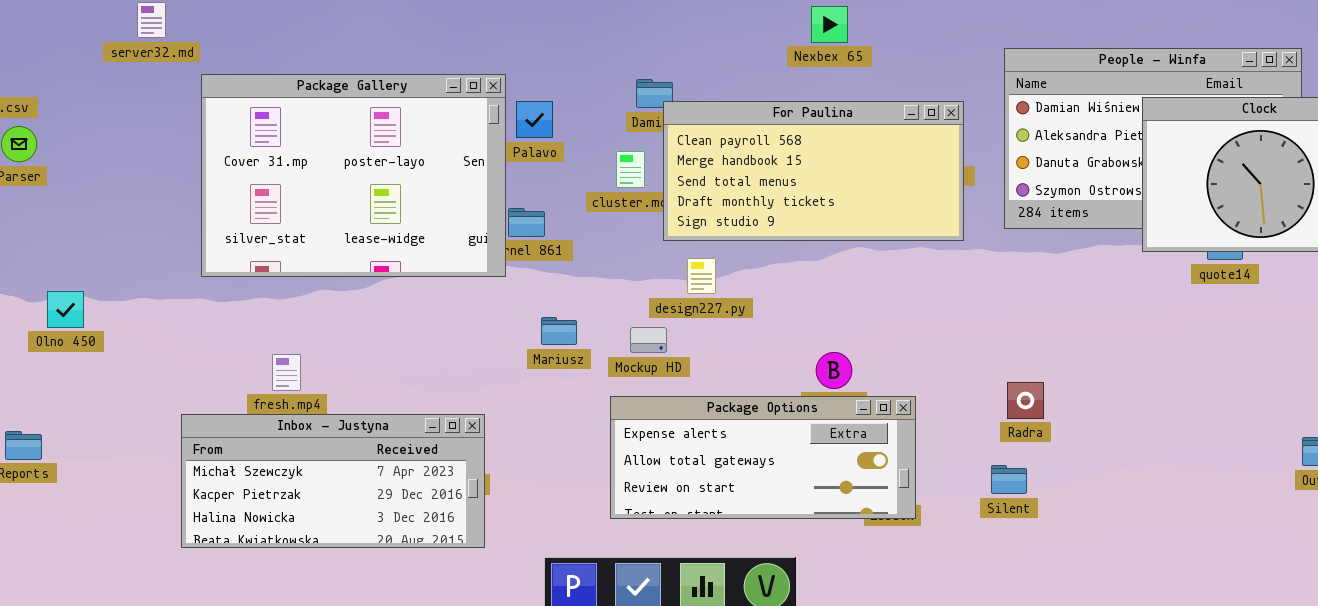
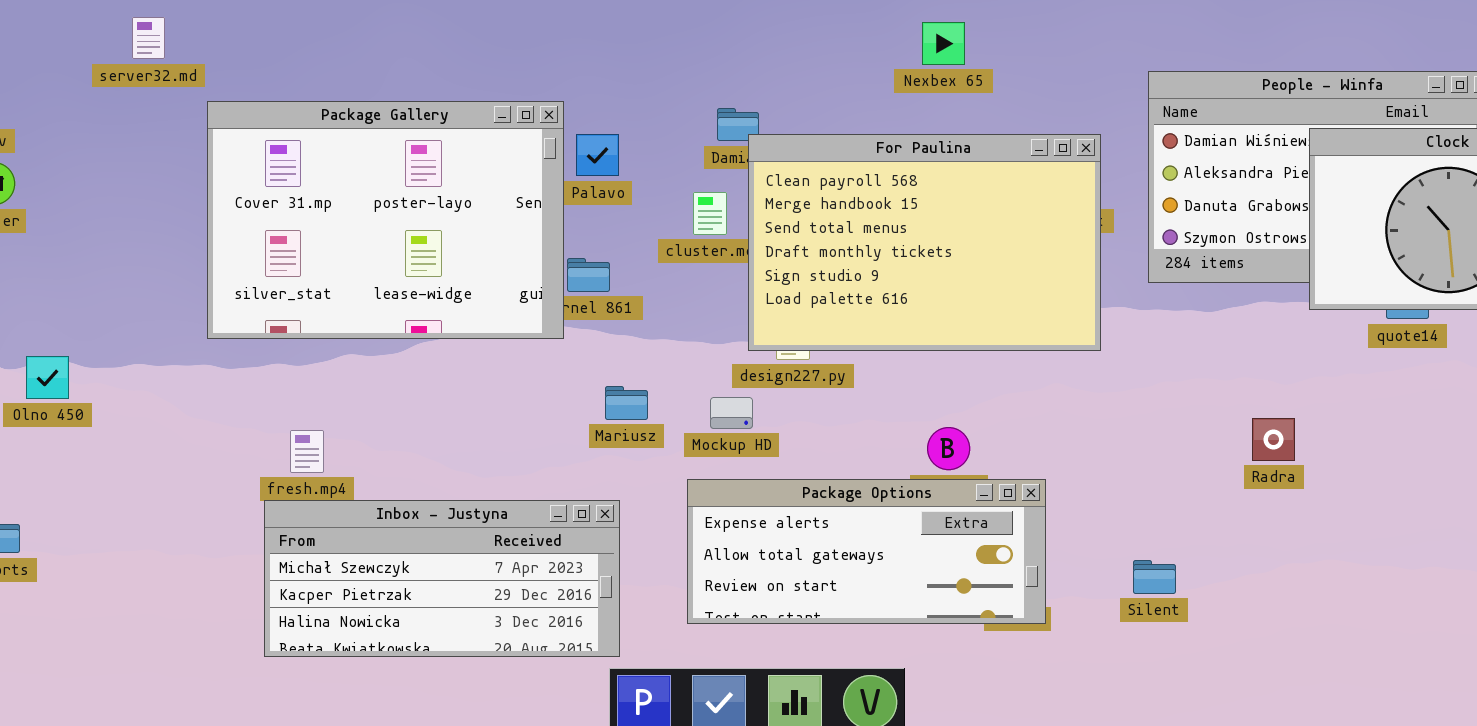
For Paulina: [663,101,964,241] -> [748,134,1101,351], resized
Radra: [1007,382,1044,419] -> [1252,418,1295,461], moved
Inbox - Justyna: [181,414,485,548] -> [264,500,620,657], moved

